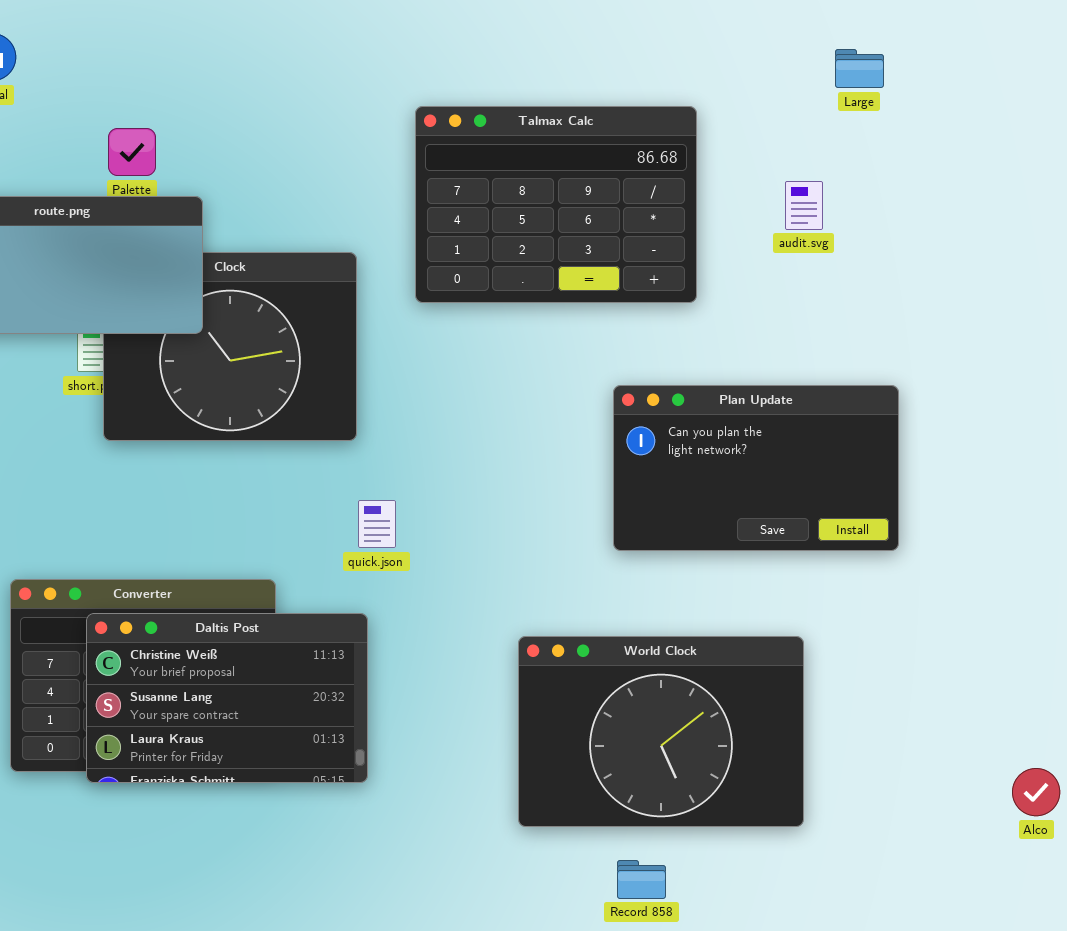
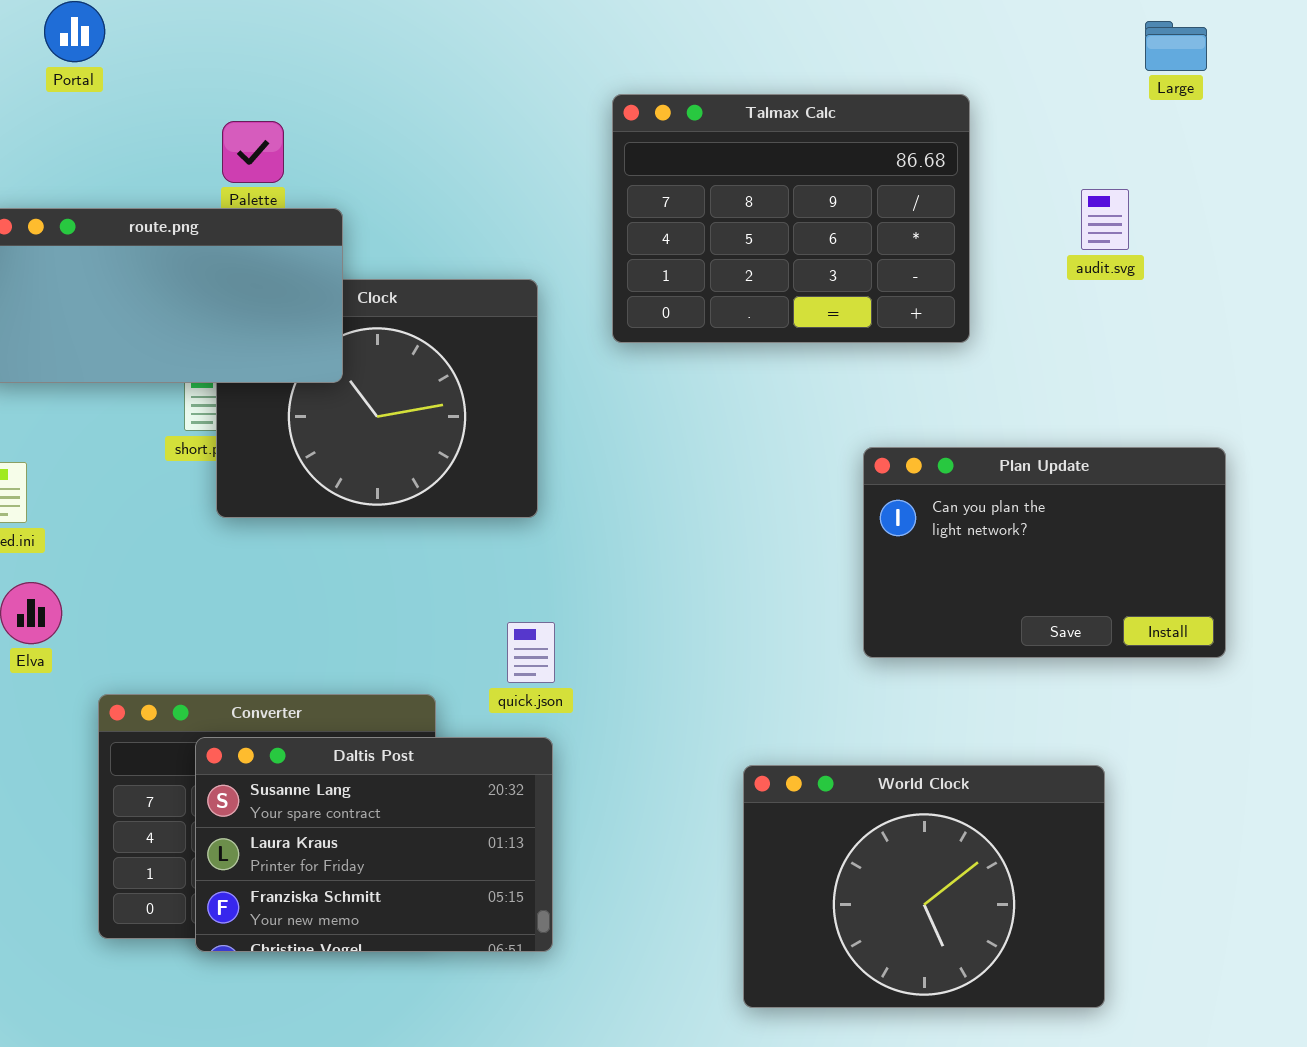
quick.json: [358,500,396,548] -> [507,622,555,683], moved
Daltis Post: [86,613,368,783] -> [195,737,553,952], scrolled down 1 row

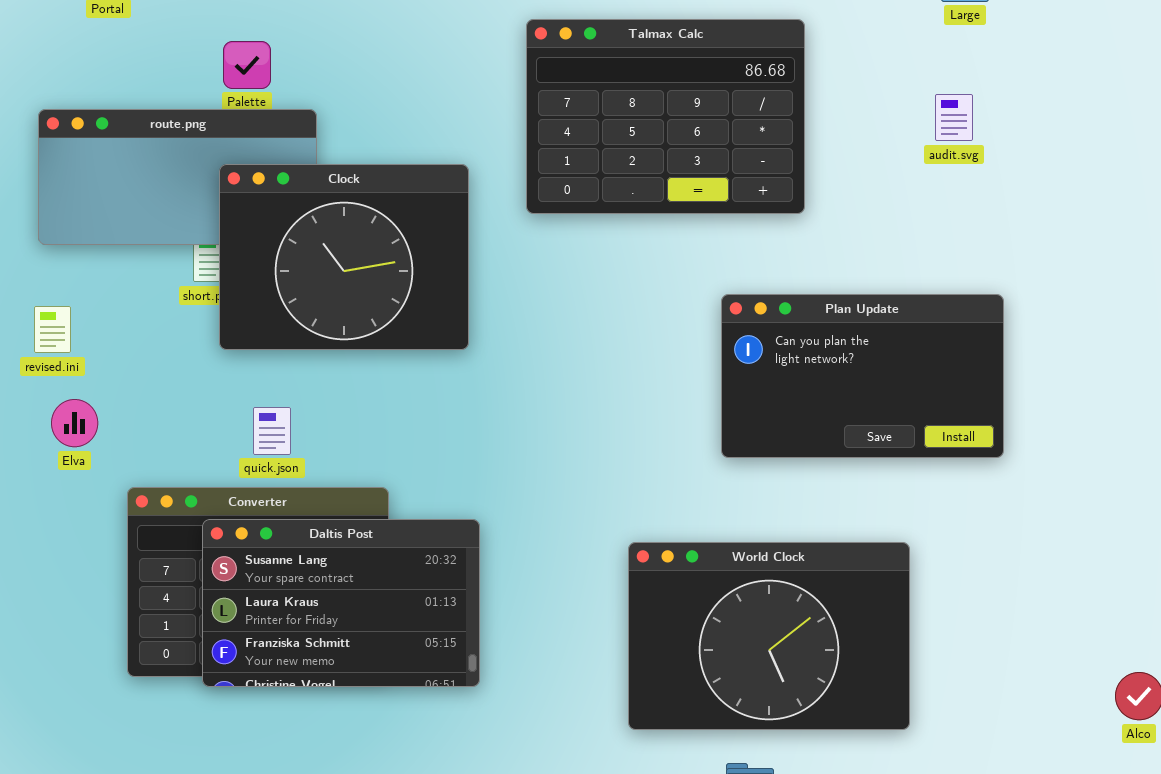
audit.svg: [1081,189,1129,250] -> [935,94,973,141], moved
Clock: [216,279,538,518] -> [219,164,469,350], raised
quick.json: [507,622,555,683] -> [253,407,291,455], moved

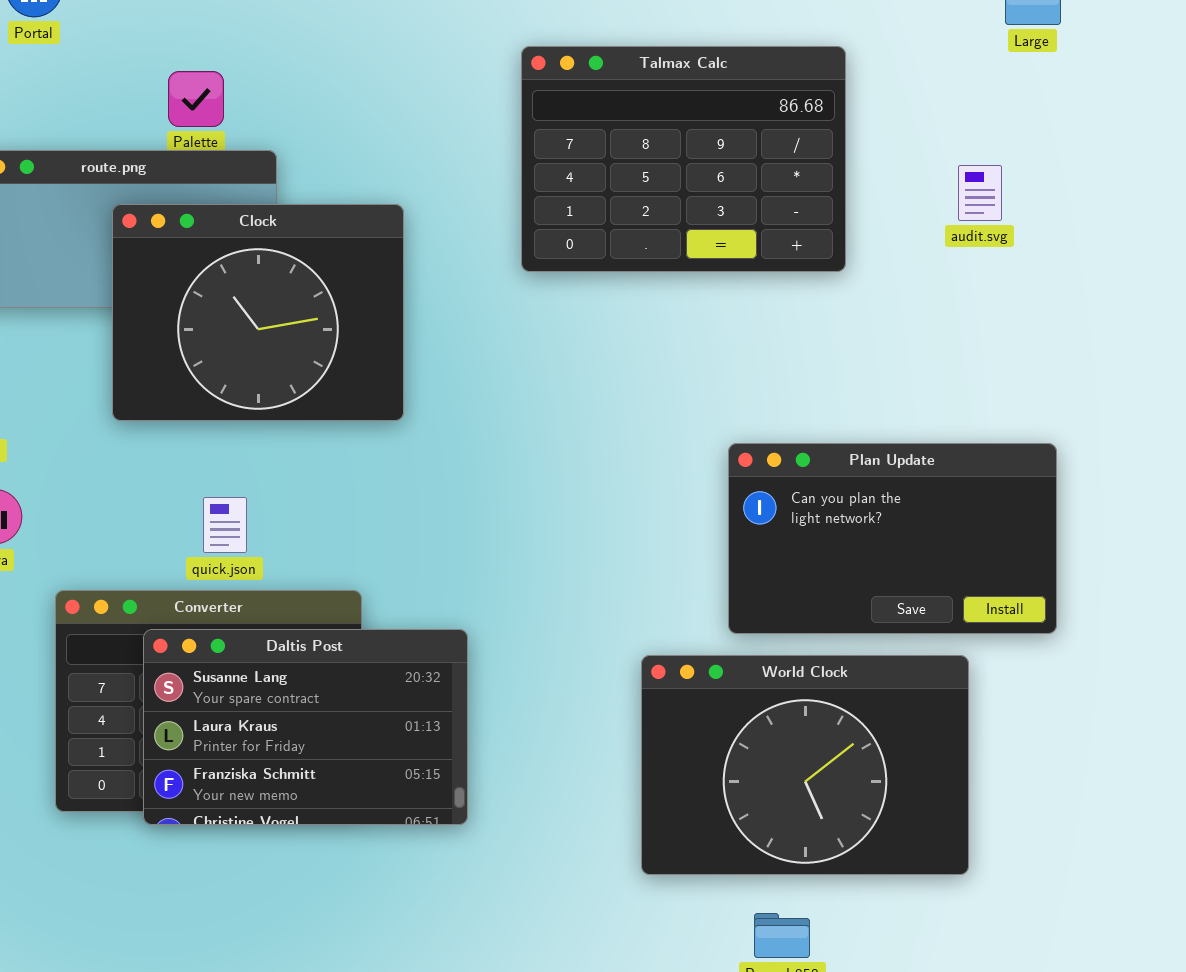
audit.svg: [935,94,973,141] -> [958,165,1002,221], moved
Clock: [219,164,469,350] -> [112,204,404,421], moved
Plan Update: [721,294,1004,458] -> [728,443,1057,634], moved

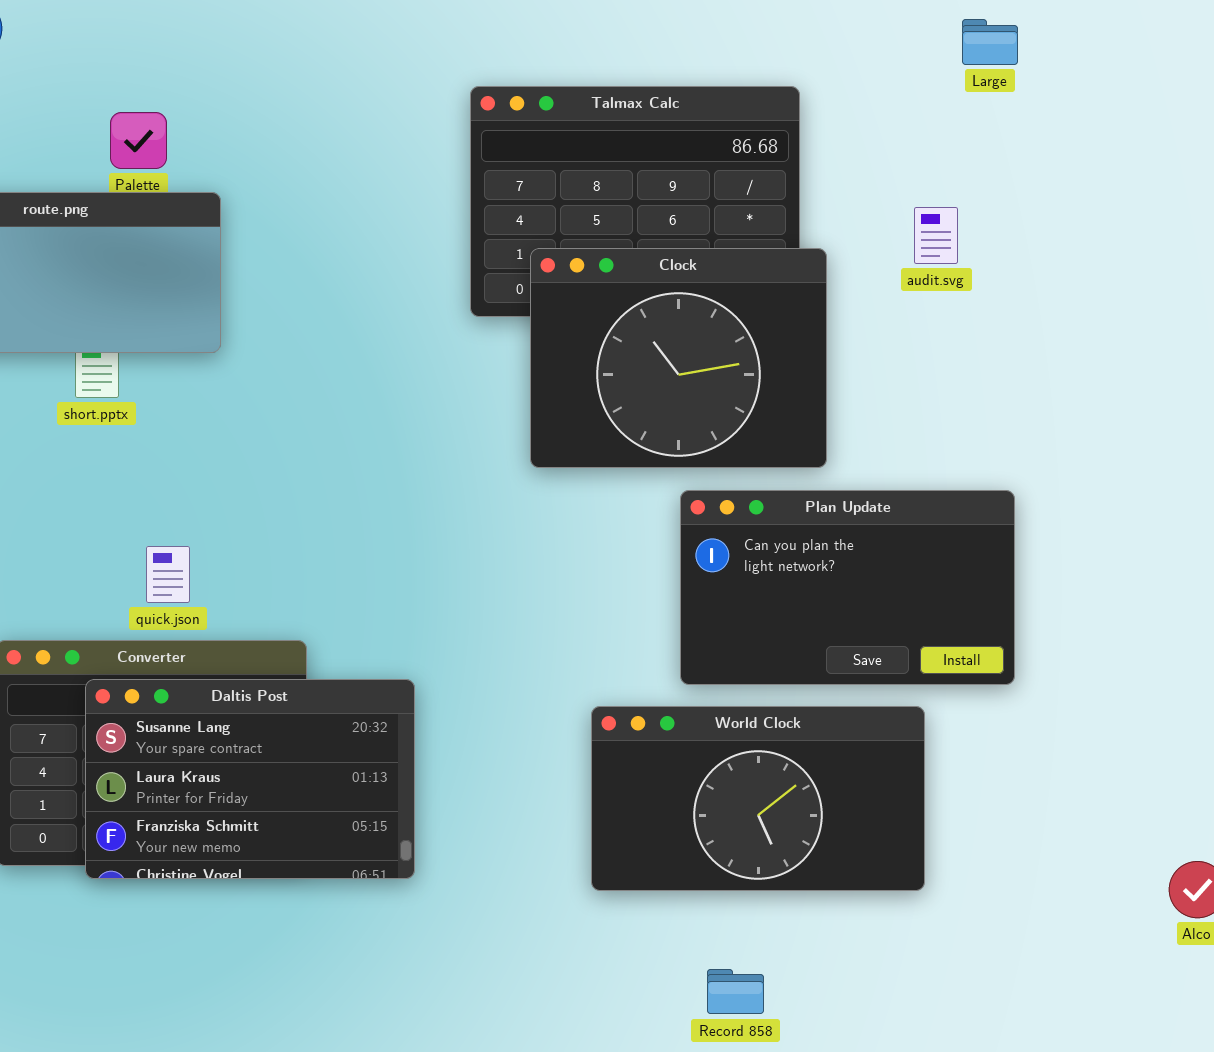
Clock: [112,204,404,421] -> [530,248,827,468], moved
World Clock: [641,655,969,875] -> [591,706,925,891], resized

